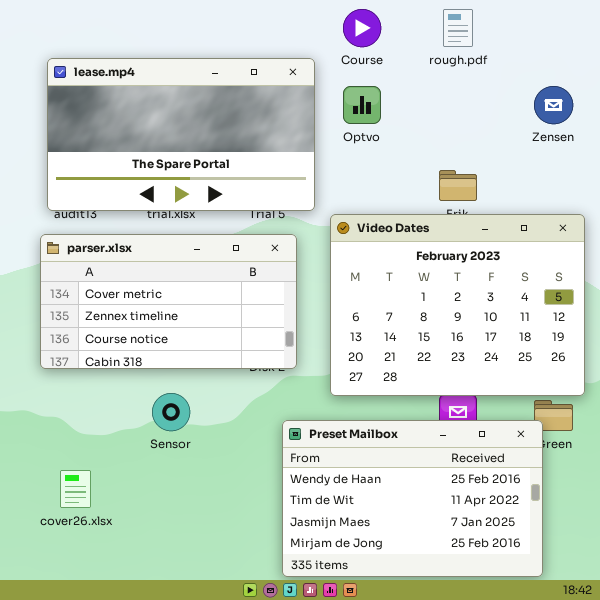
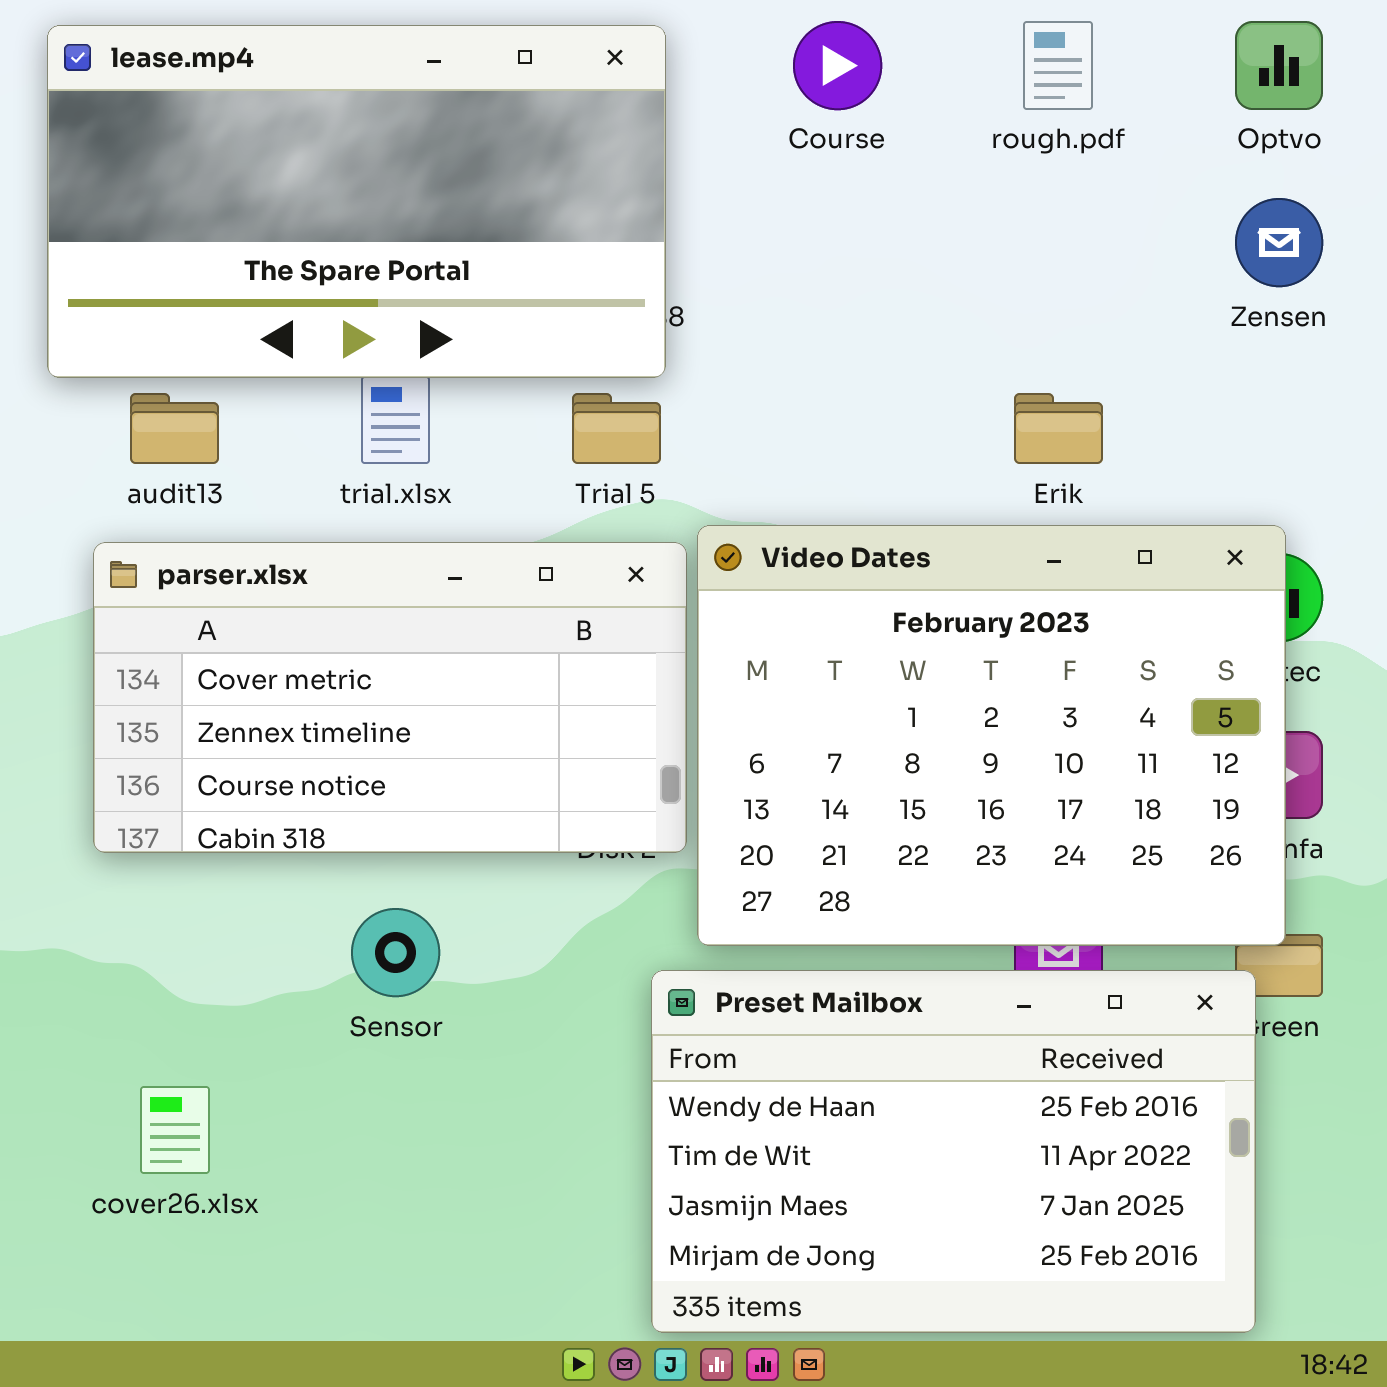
lease.mp4: [47,58,315,211] -> [47,25,666,378], moved
Optvo: [343,86,381,124] -> [1235,21,1323,110], moved
Video Dates: [330,214,585,396] -> [697,525,1286,946], moved

